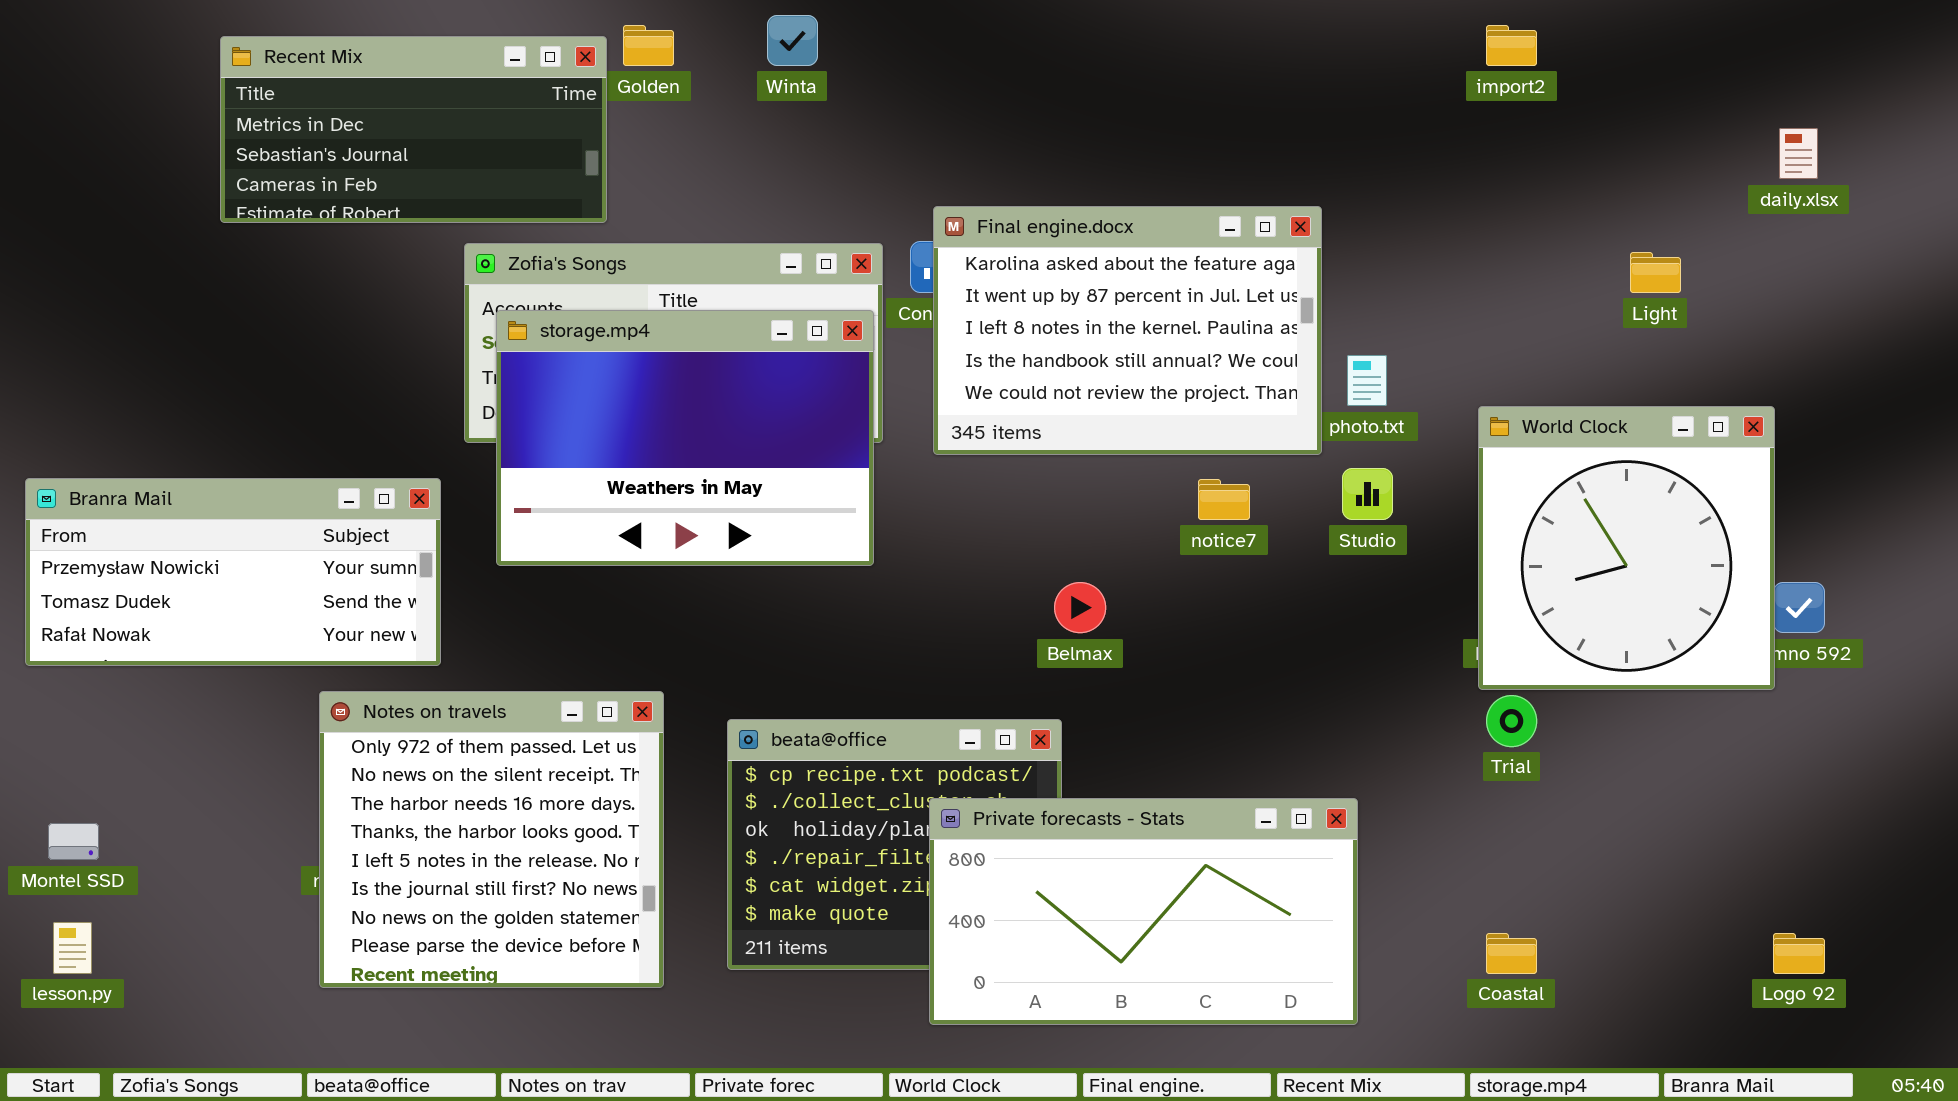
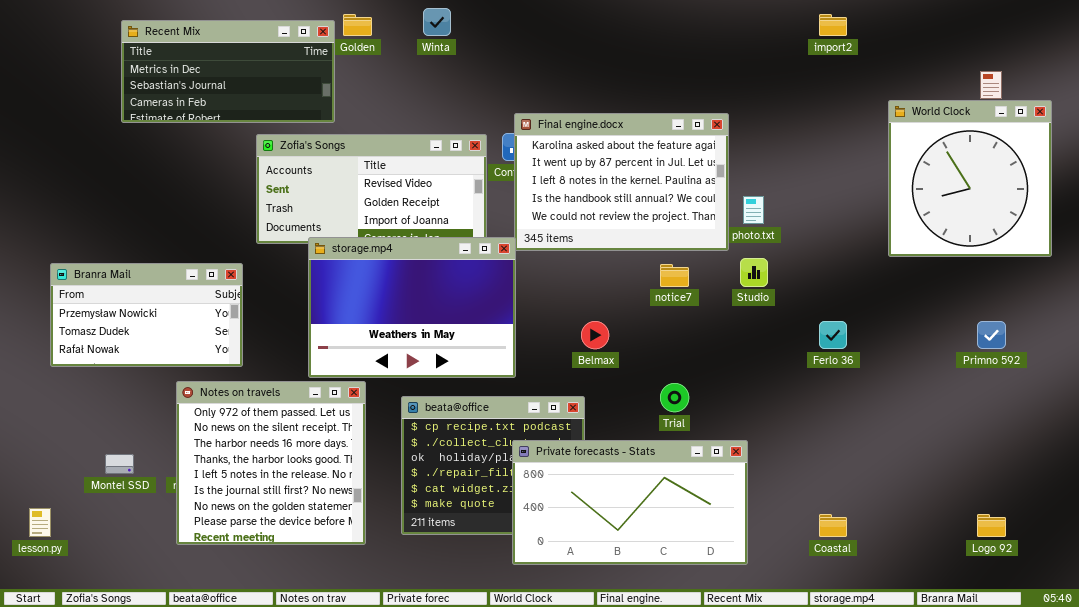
storage.mp4: [496,310,874,566] -> [308,237,516,378], moved
World Clock: [1478,406,1775,690] -> [888,100,1052,257], moved
Branra Mail: [25,478,441,666] -> [50,263,243,367], resized
Trial: [1486,695,1537,747] -> [660,383,689,412], moved
Montel SSD: [48,823,99,860] -> [105,454,134,474], moved

